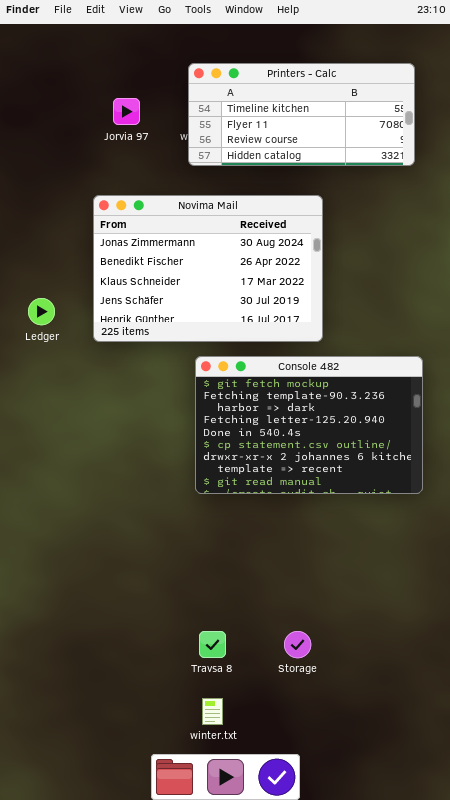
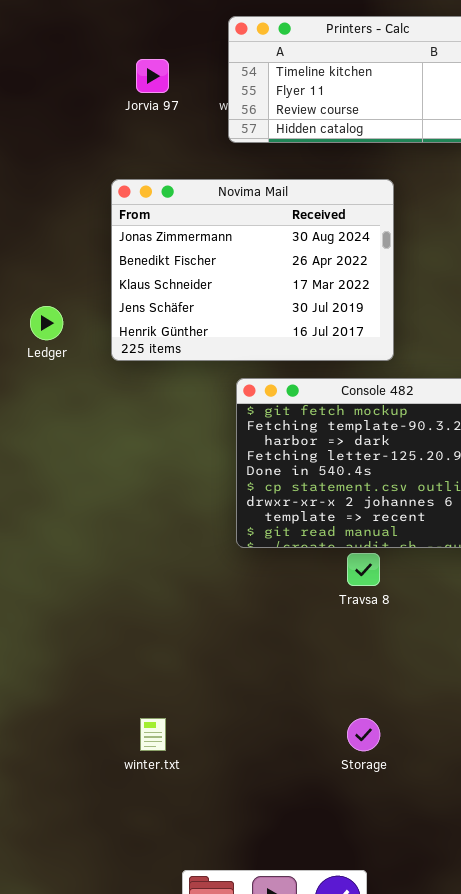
Travsa 8: [199,631,226,658] -> [347,553,380,586], moved
winter.txt: [202,698,223,725] -> [140,718,166,751], moved

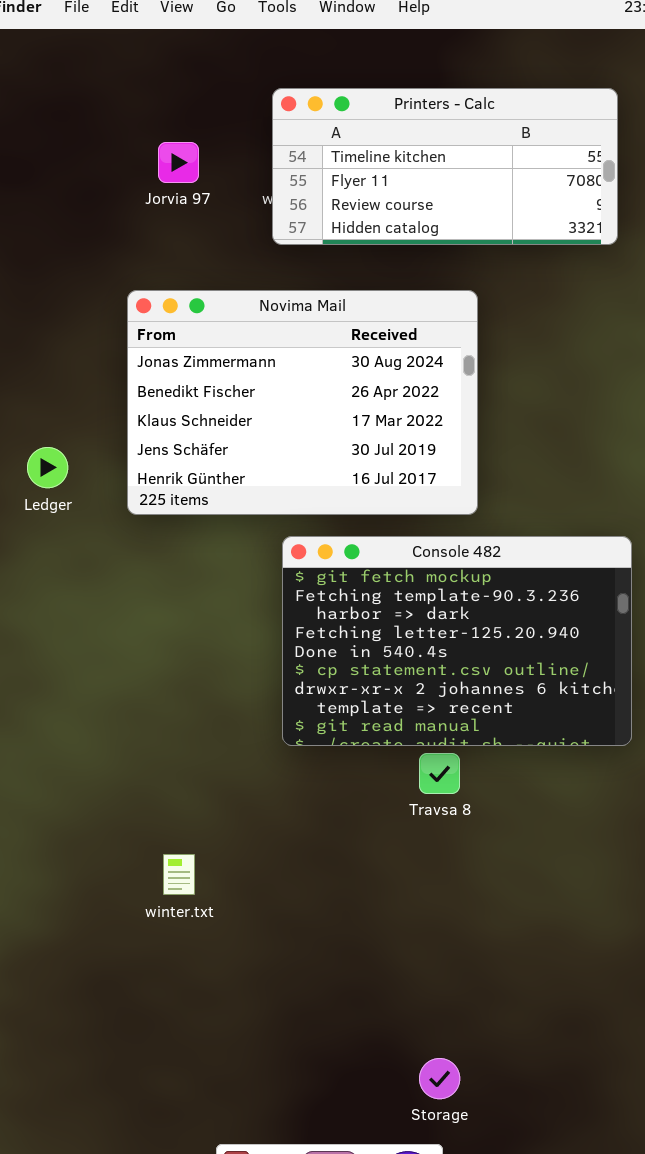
winter.txt: [140,718,166,751] -> [163,854,195,895], moved
Storage: [347,718,380,751] -> [419,1058,460,1099], moved

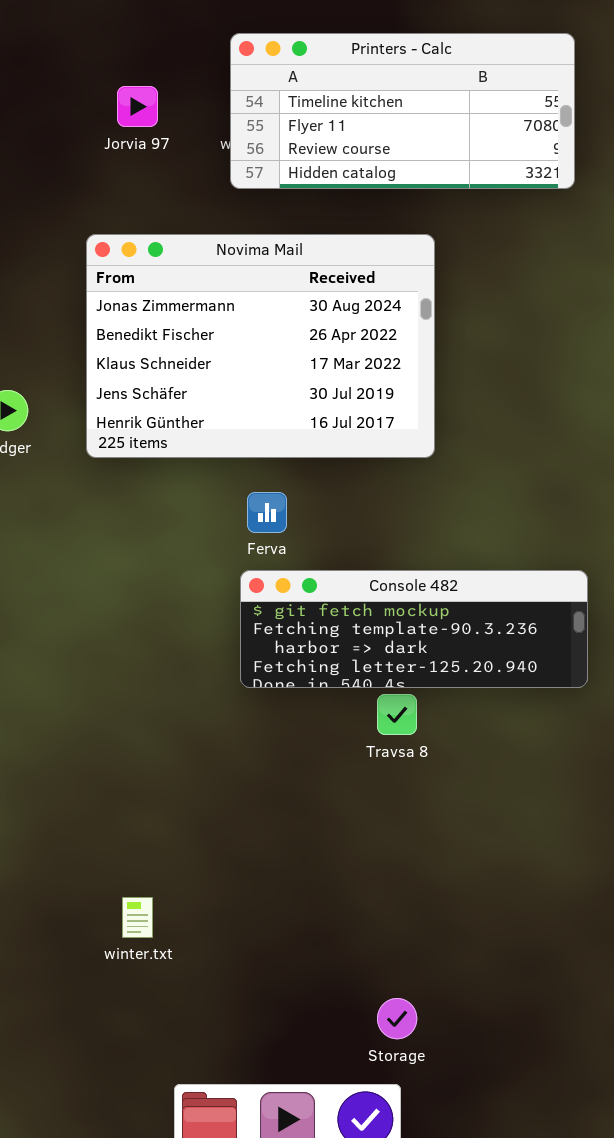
Console 482: [282,536,632,746] -> [240,570,588,688], resized
winter.txt: [163,854,195,895] -> [122,897,153,938], moved

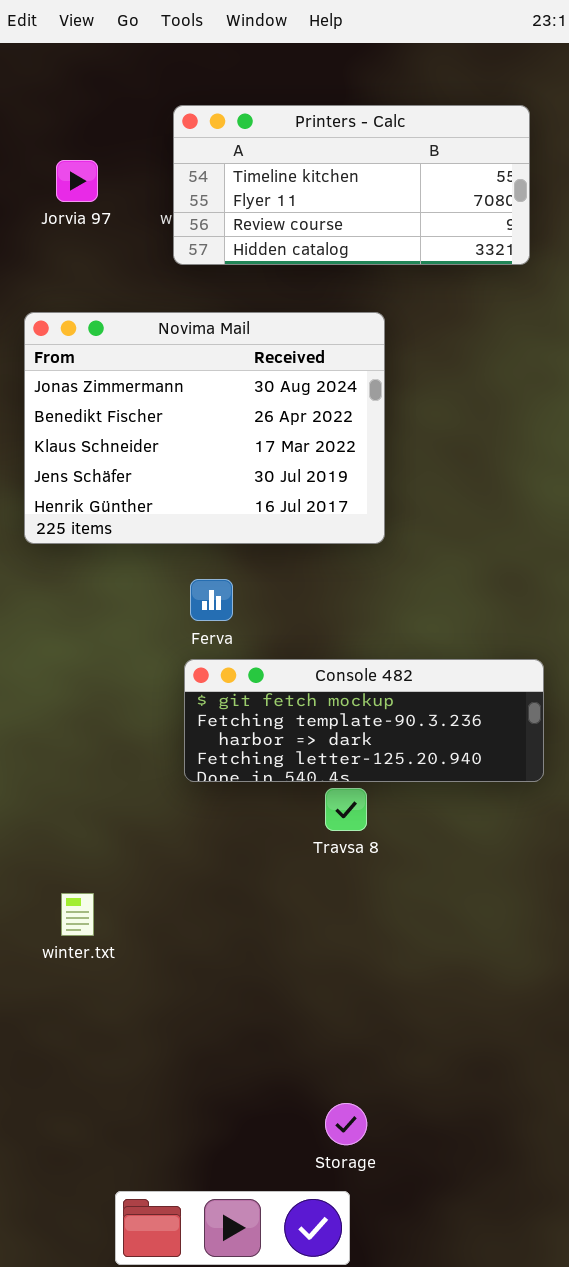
winter.txt: [122,897,153,938] -> [61,893,94,936], moved

